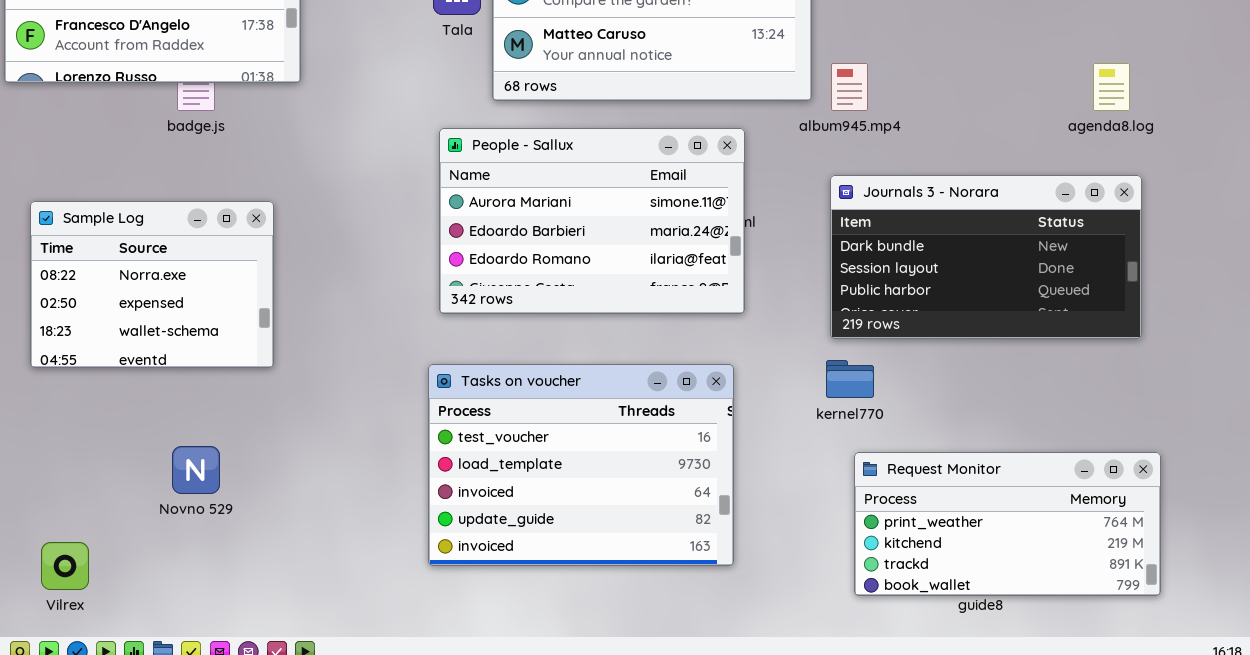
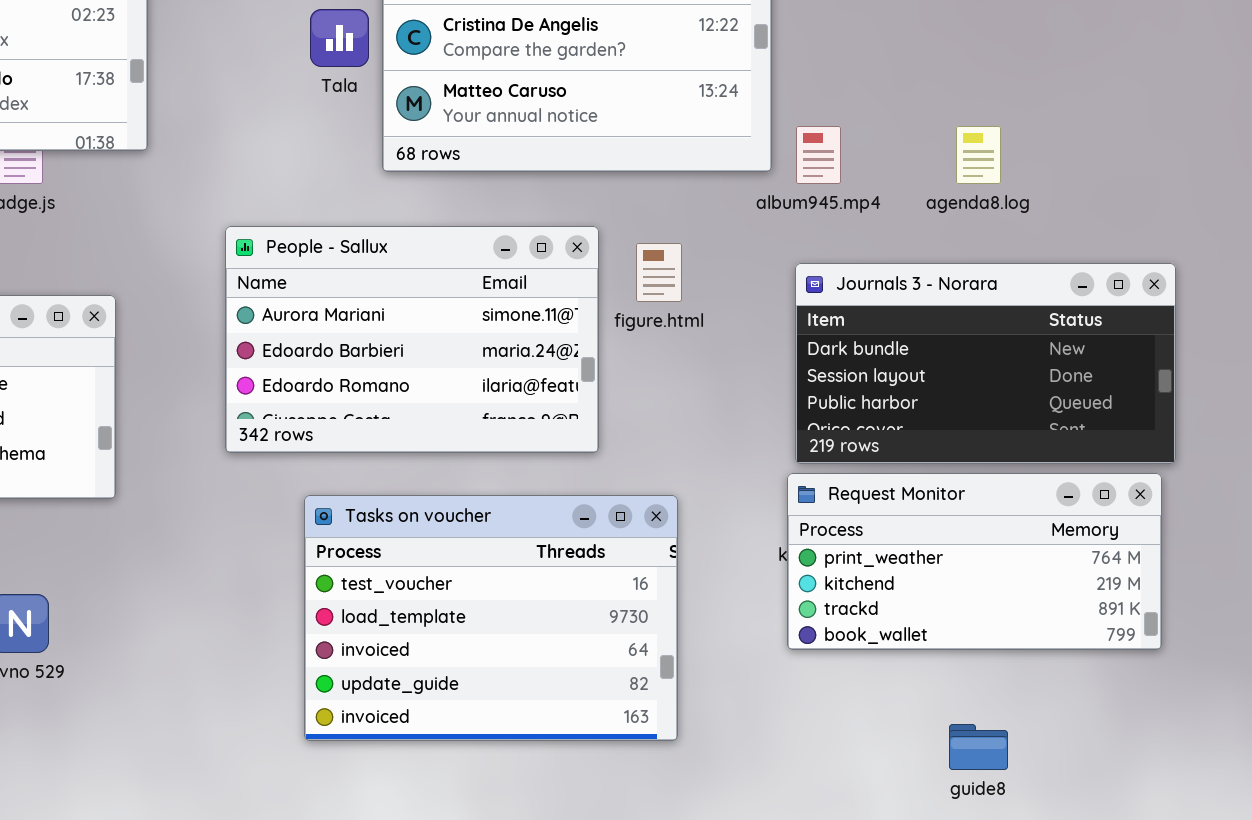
agenda8.log: [1093,63,1130,111] -> [956,126,1001,184], moved
People - Sallux: [439,128,745,314] -> [225,226,599,453], moved
Request Monitor: [854,452,1161,596] -> [787,473,1162,650], moved

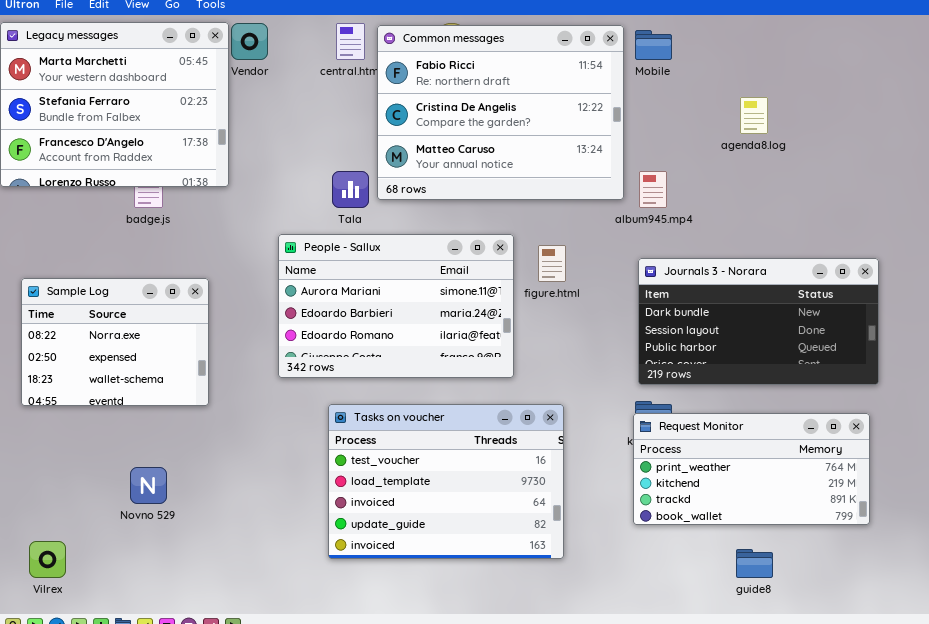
Tala: [310,9,369,67] -> [332,171,369,208], moved
agenda8.log: [956,126,1001,184] -> [740,97,768,134], moved
Request Monitor: [787,473,1162,650] -> [633,413,870,525], moved

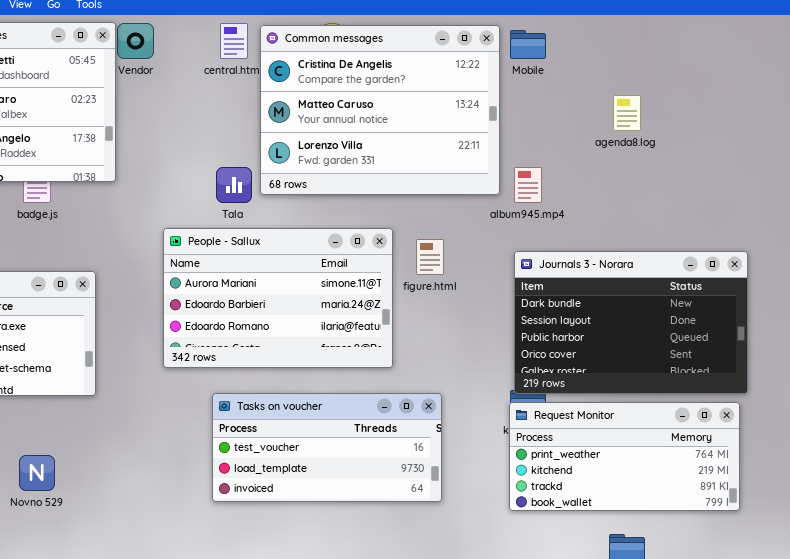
Common messages: [377,25,624,200] -> [260,25,500,195], scrolled down 1 row
Journals 3 - Norara: [638,258,879,385] -> [514,251,748,394], resized
Tasks on voucher: [328,404,564,559] -> [212,393,442,502], resized

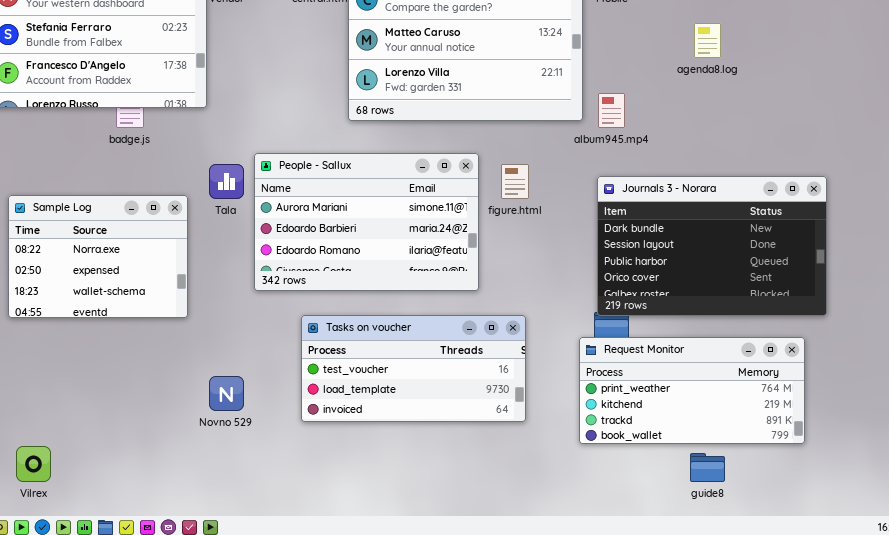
Tala: [216,167,252,203] -> [209,164,244,199], moved
Request Monitor: [509,402,740,511] -> [579,337,805,444], moved
Novno 529: [19,455,55,491] -> [209,376,244,411], moved

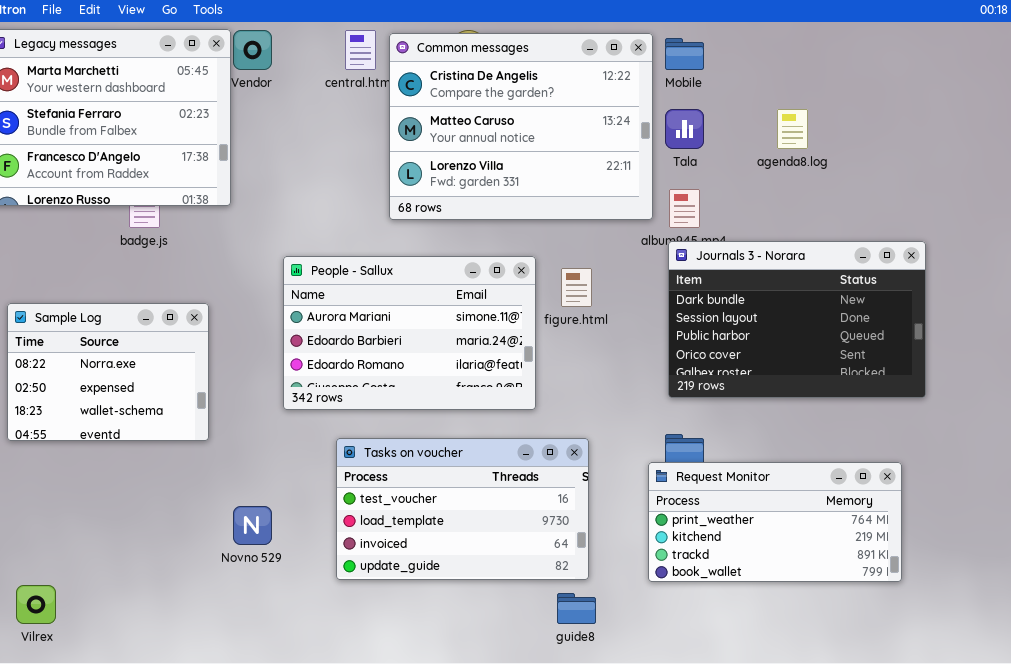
Tala: [209,164,244,199] -> [665,109,704,149], moved
Journals 3 - Norara: [597,176,827,316] -> [668,241,926,398], moved
Tasks on voucher: [301,315,526,422] -> [336,438,589,580], resized
guide8: [690,453,725,482] -> [557,593,596,624], moved

